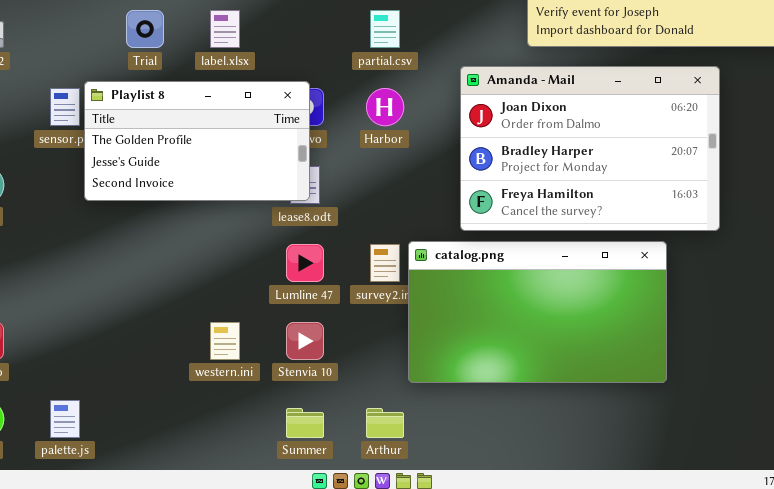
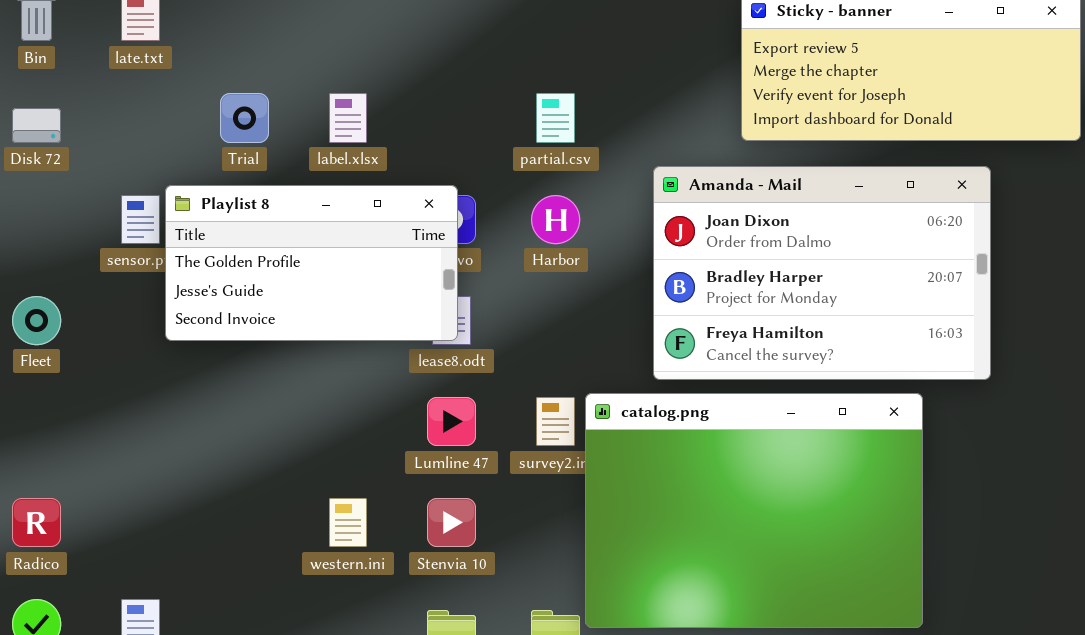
catalog.png: [408,241,667,383] -> [585,393,923,628], resized

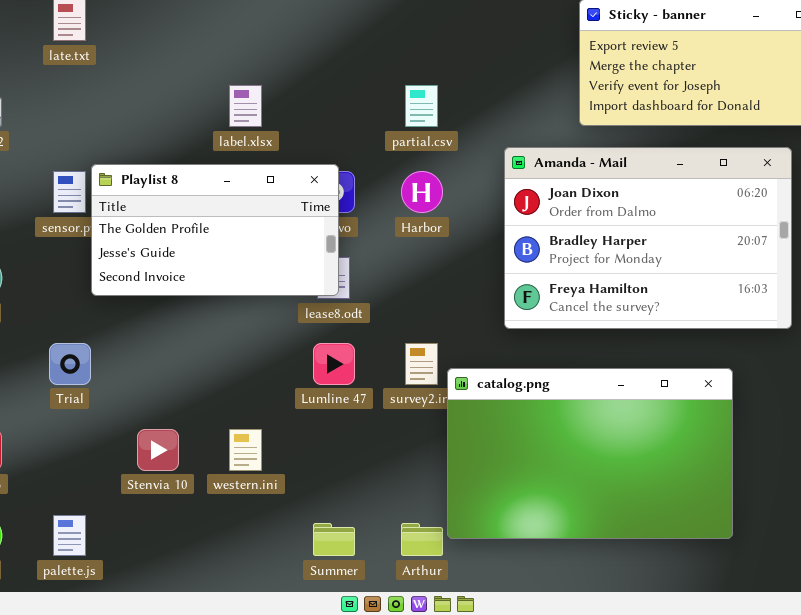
Trial: [220,93,269,143] -> [49,343,91,385], moved
catalog.png: [585,393,923,628] -> [447,368,733,539], resized
Stenvia 10: [427,498,476,547] -> [137,429,179,471], moved

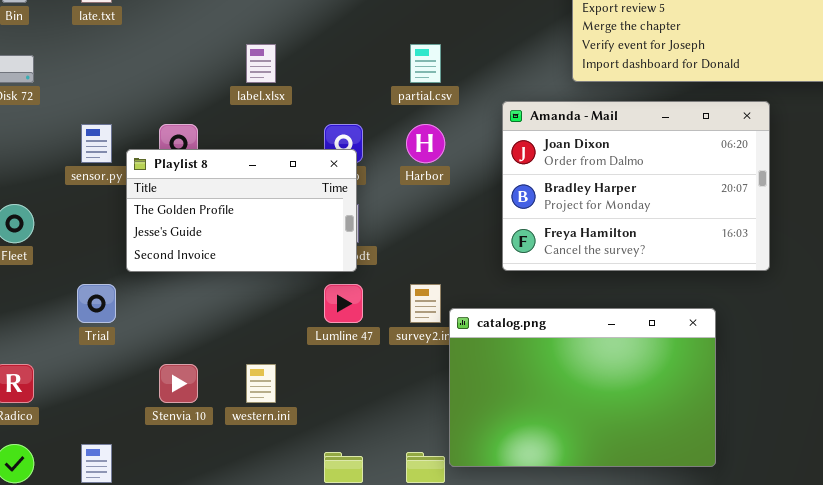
Playlist 8: [91,164,339,296] -> [126,149,357,272], moved

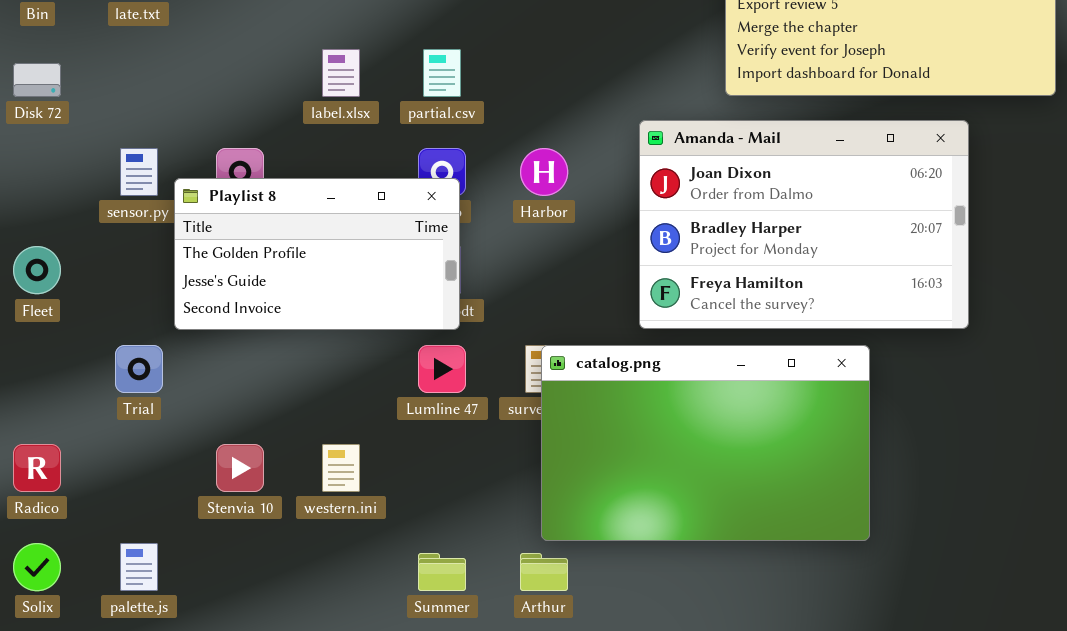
partial.csv: [410,44,441,83] -> [423,49,461,97], moved
catalog.png: [449,308,716,467] -> [541,345,870,541], moved

